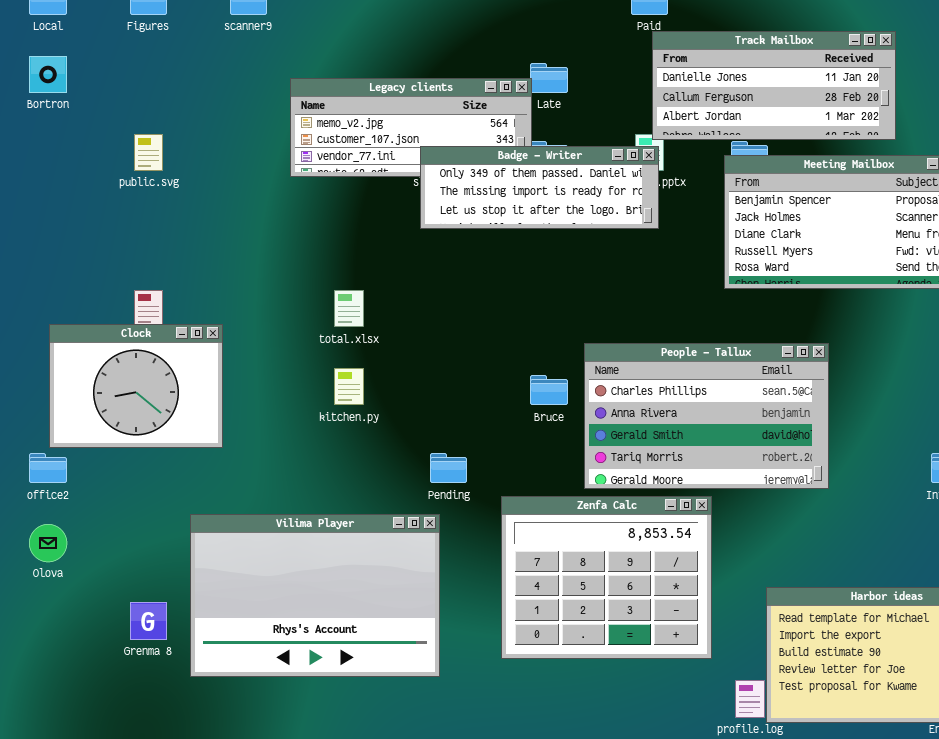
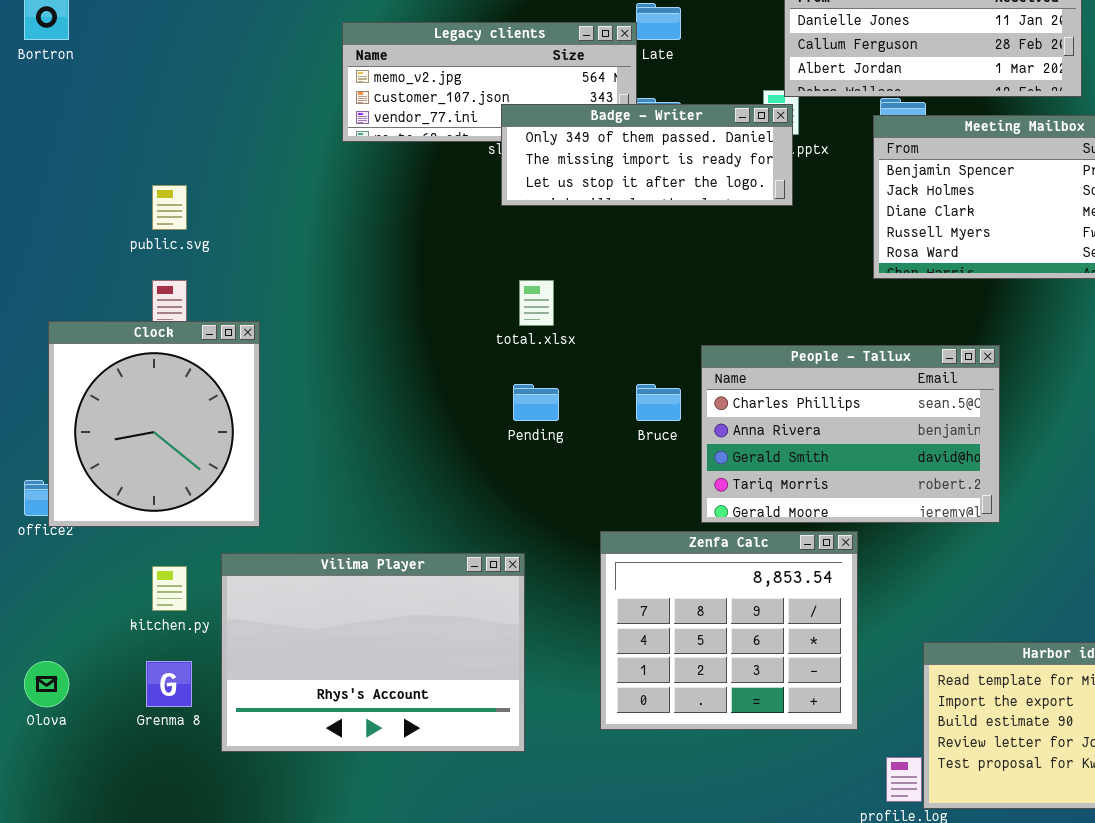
public.svg: [134,134,163,171] -> [152,185,187,230], moved
total.xlsx: [334,290,364,327] -> [519,280,554,326], moved
Clock: [49,324,223,448] -> [48,321,260,527], resized
kitchen.py: [334,368,364,405] -> [152,566,187,611], moved
Pending: [430,453,467,483] -> [513,384,559,421], moved
Olova: [29,524,67,562] -> [24,661,69,707], moved

